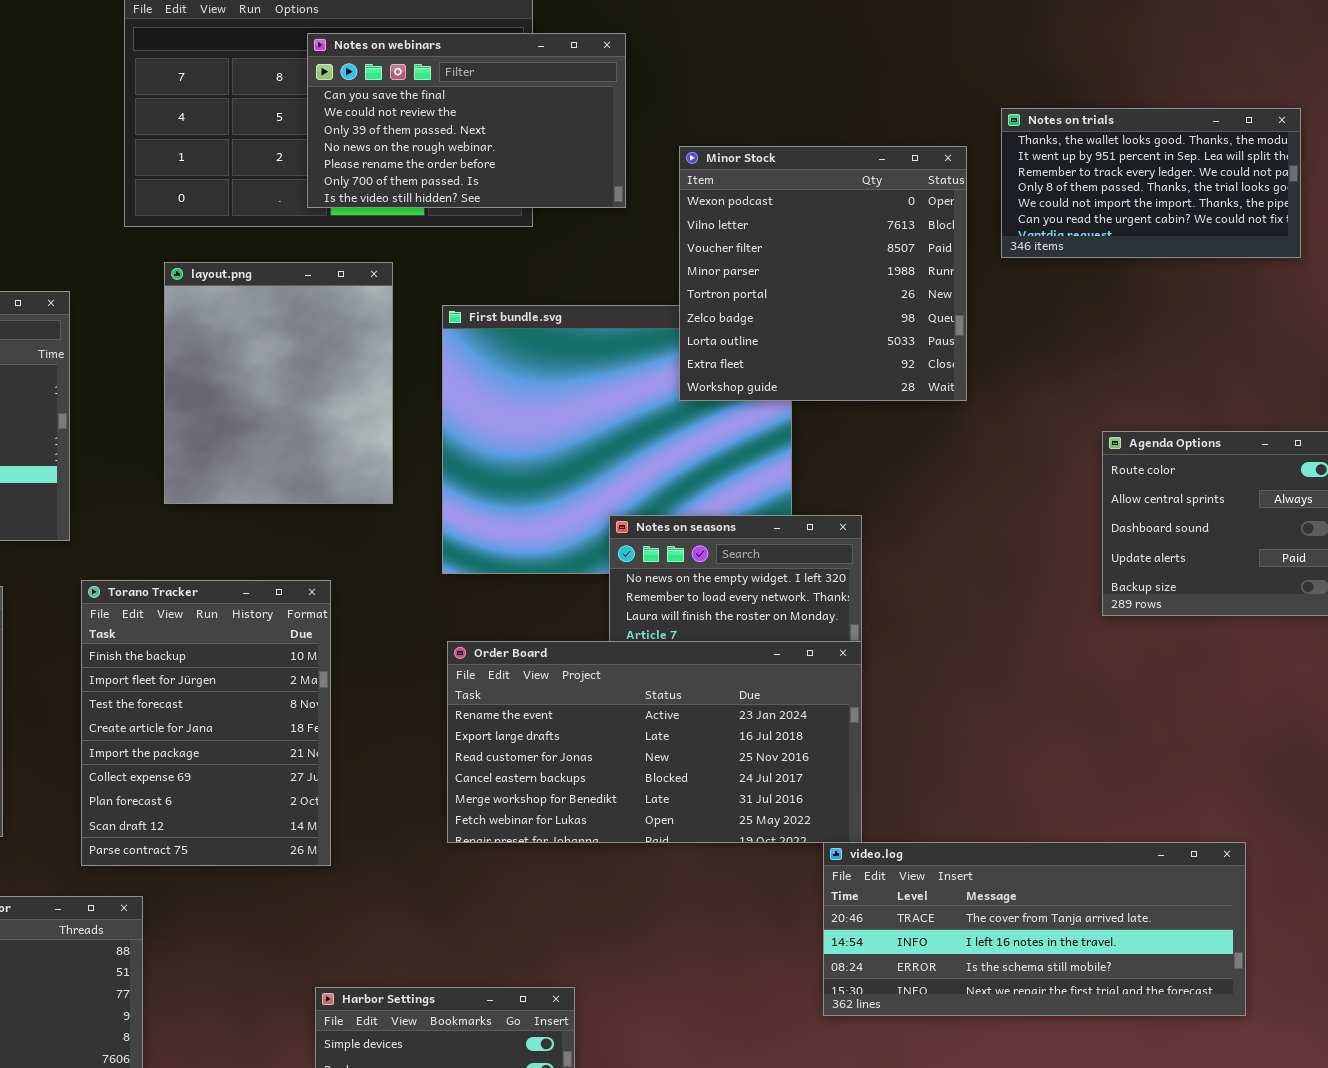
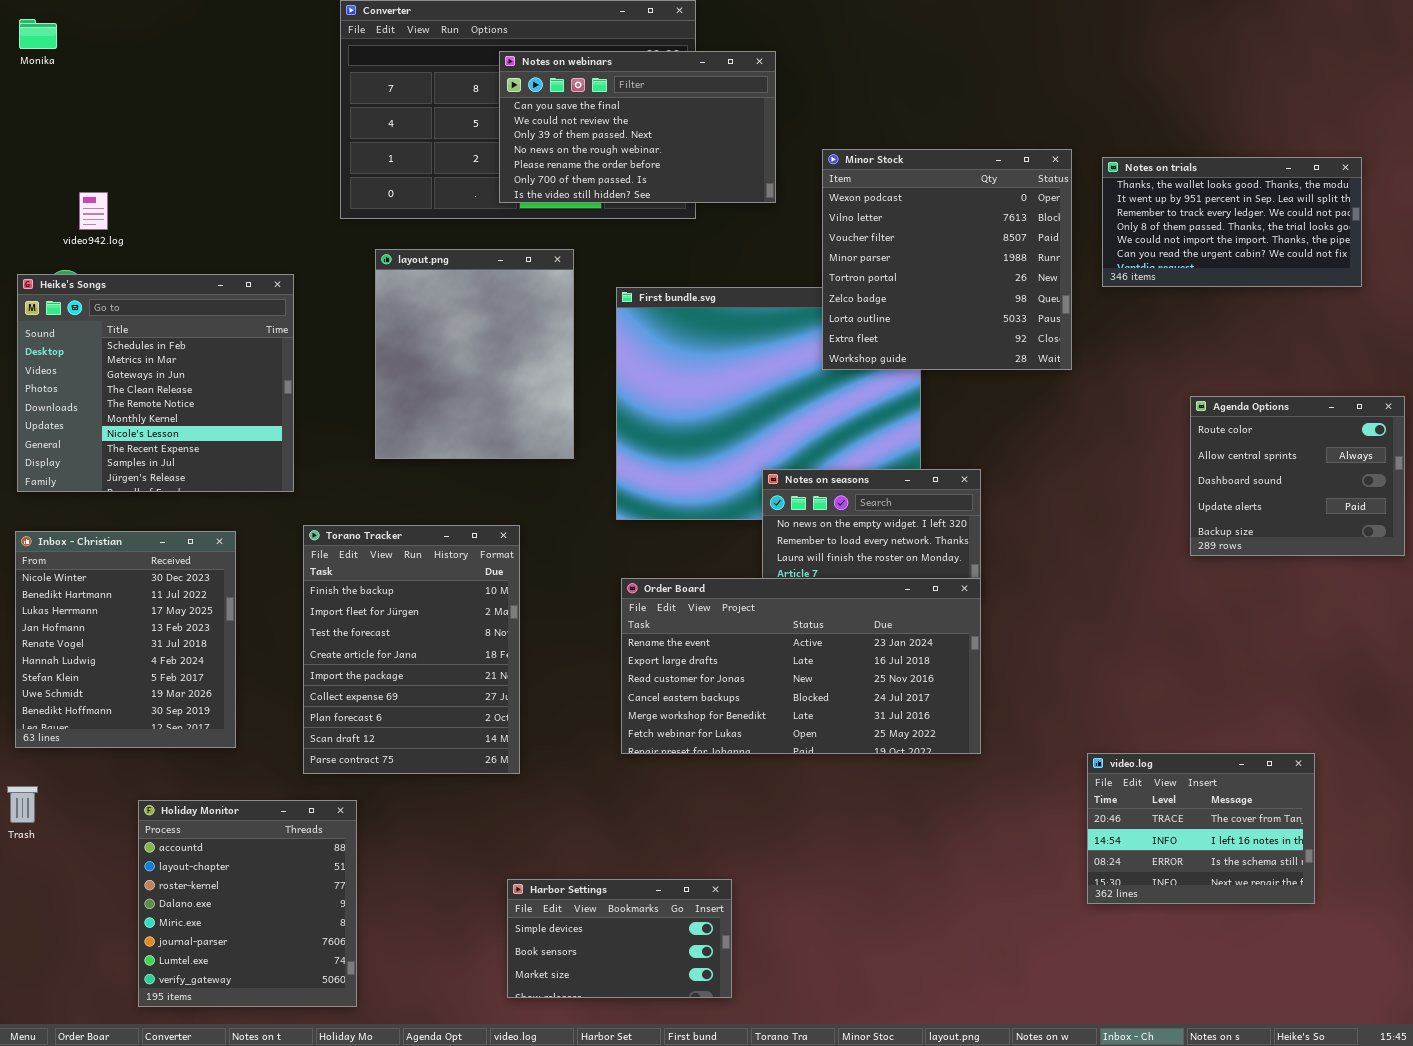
Notes on trials: [1001,108,1301,258] -> [1102,157,1362,287], moved
video.log: [823,842,1246,1016] -> [1087,753,1315,904], resized

